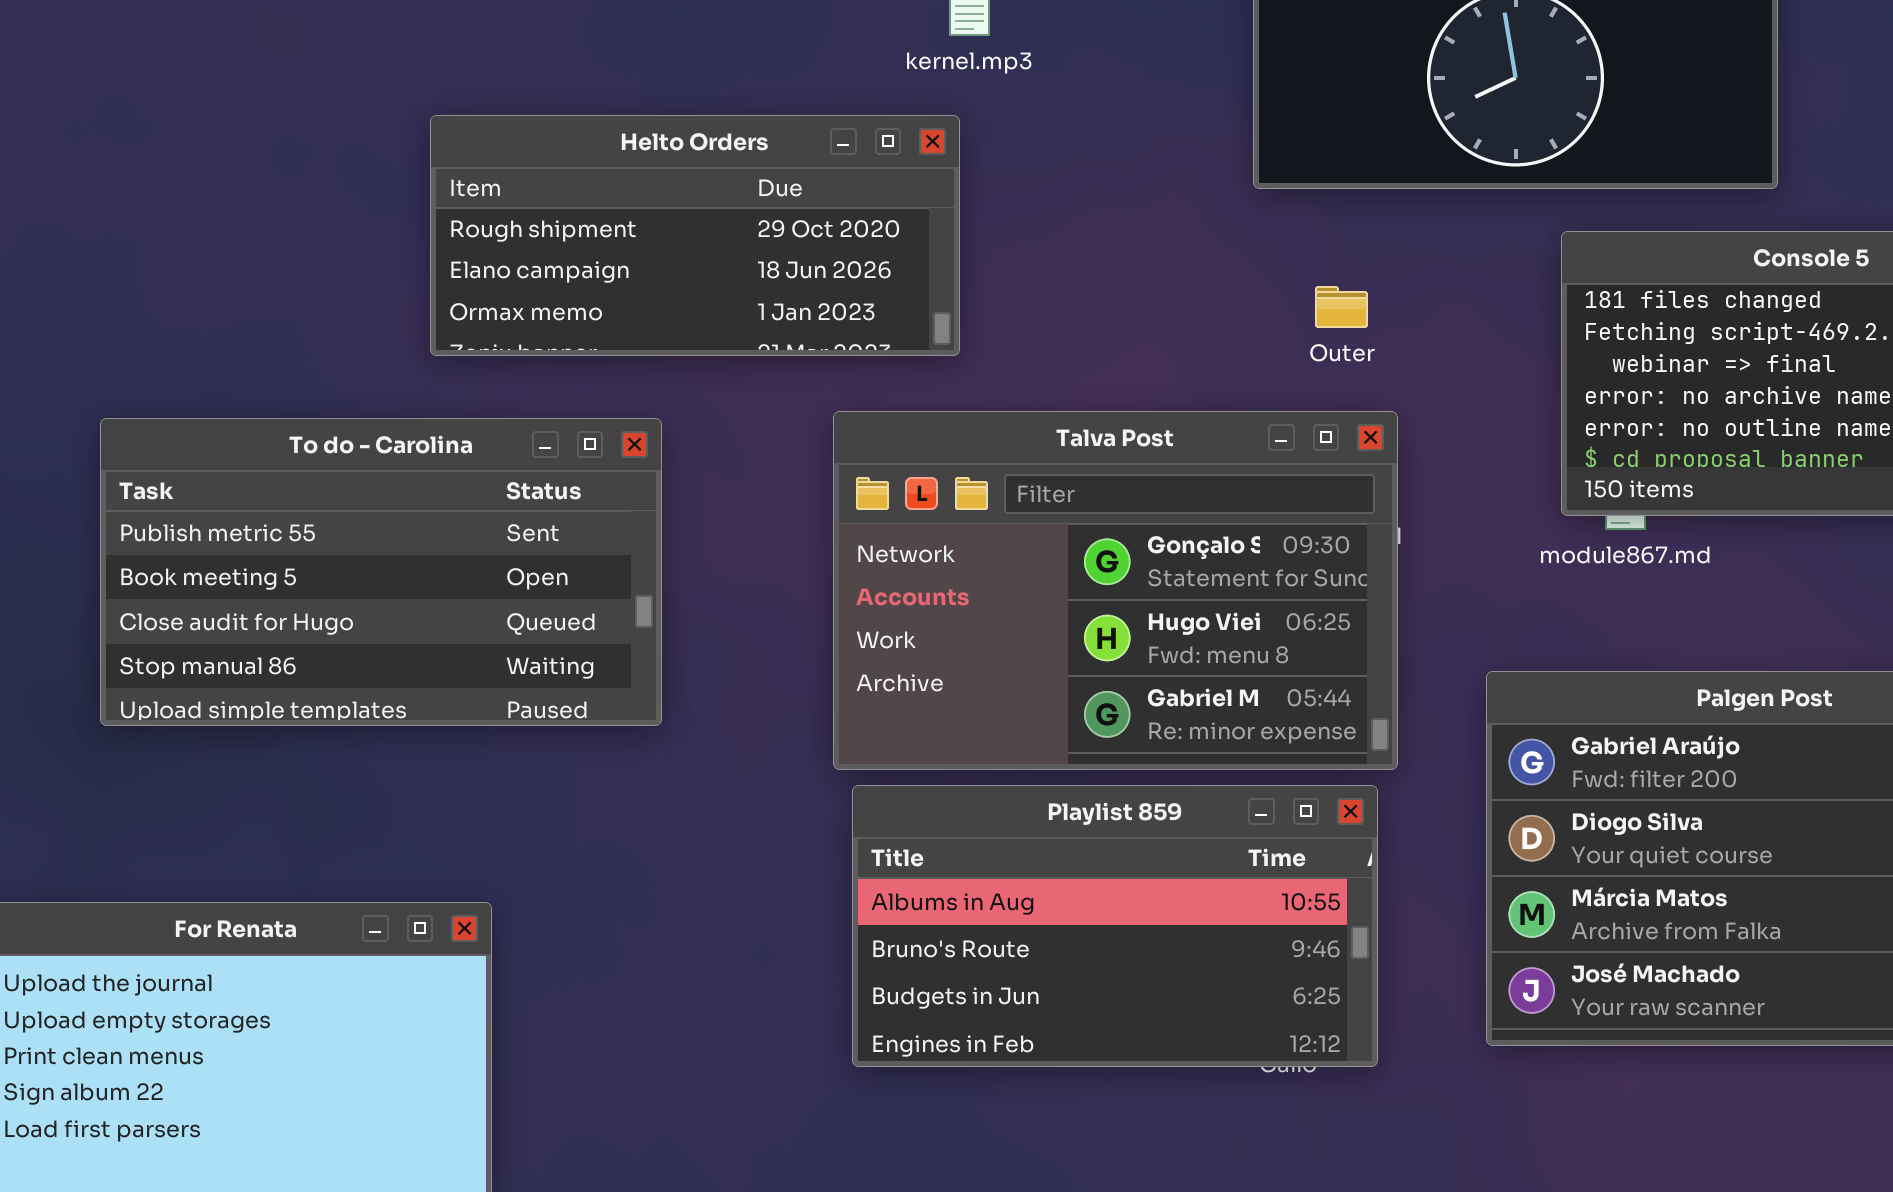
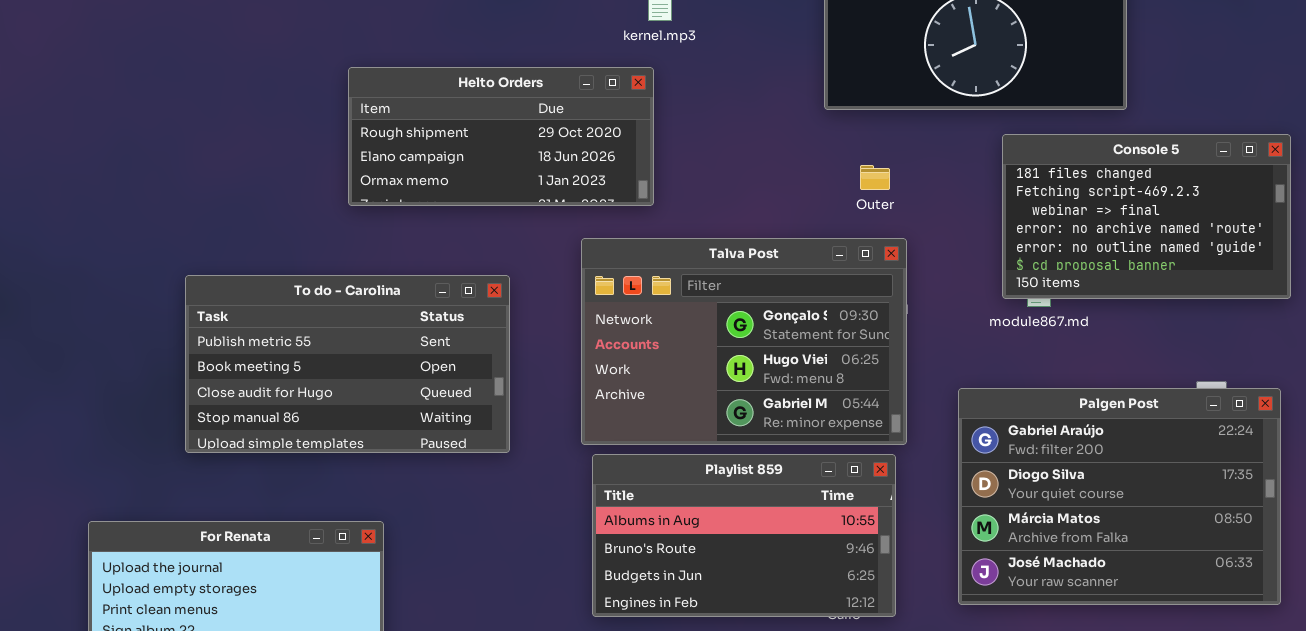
To do - Carolina: [100,418,662,726] -> [185,275,510,453], moved

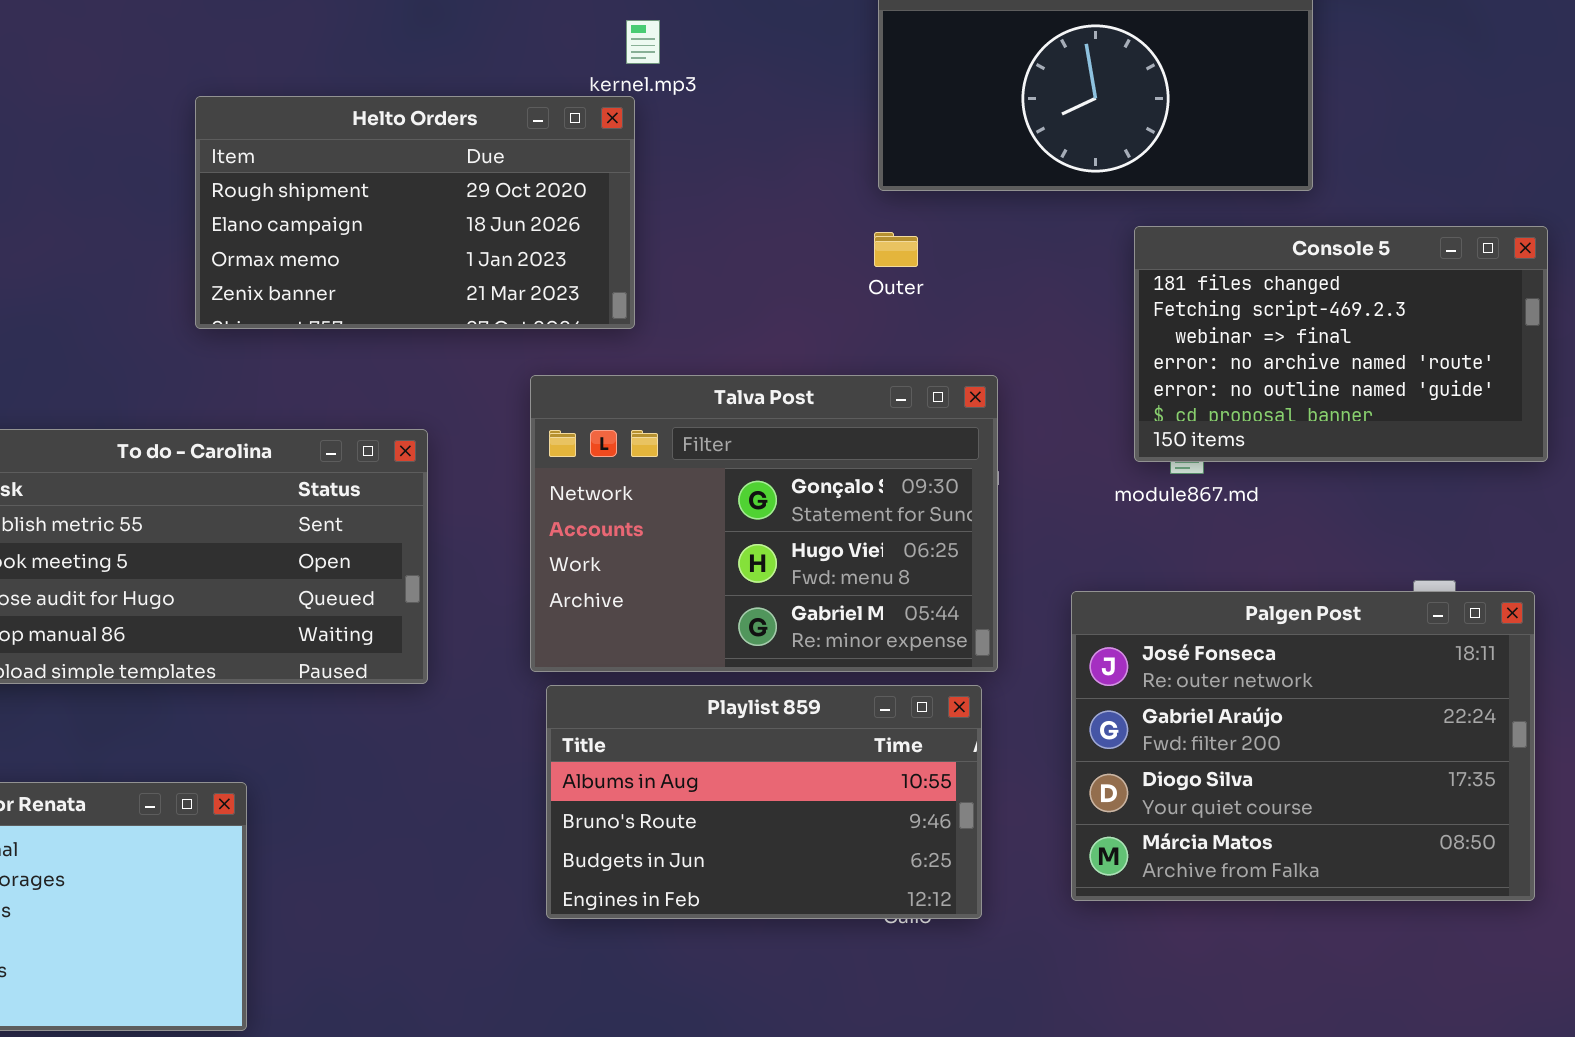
Helto Orders: [348,67,654,206] -> [195,96,635,329], resized
Outer: [860,165,890,190] -> [874,232,918,267], moved
Palgen Post: [958,388,1281,605] -> [1071,591,1535,901], scrolled up 1 row

